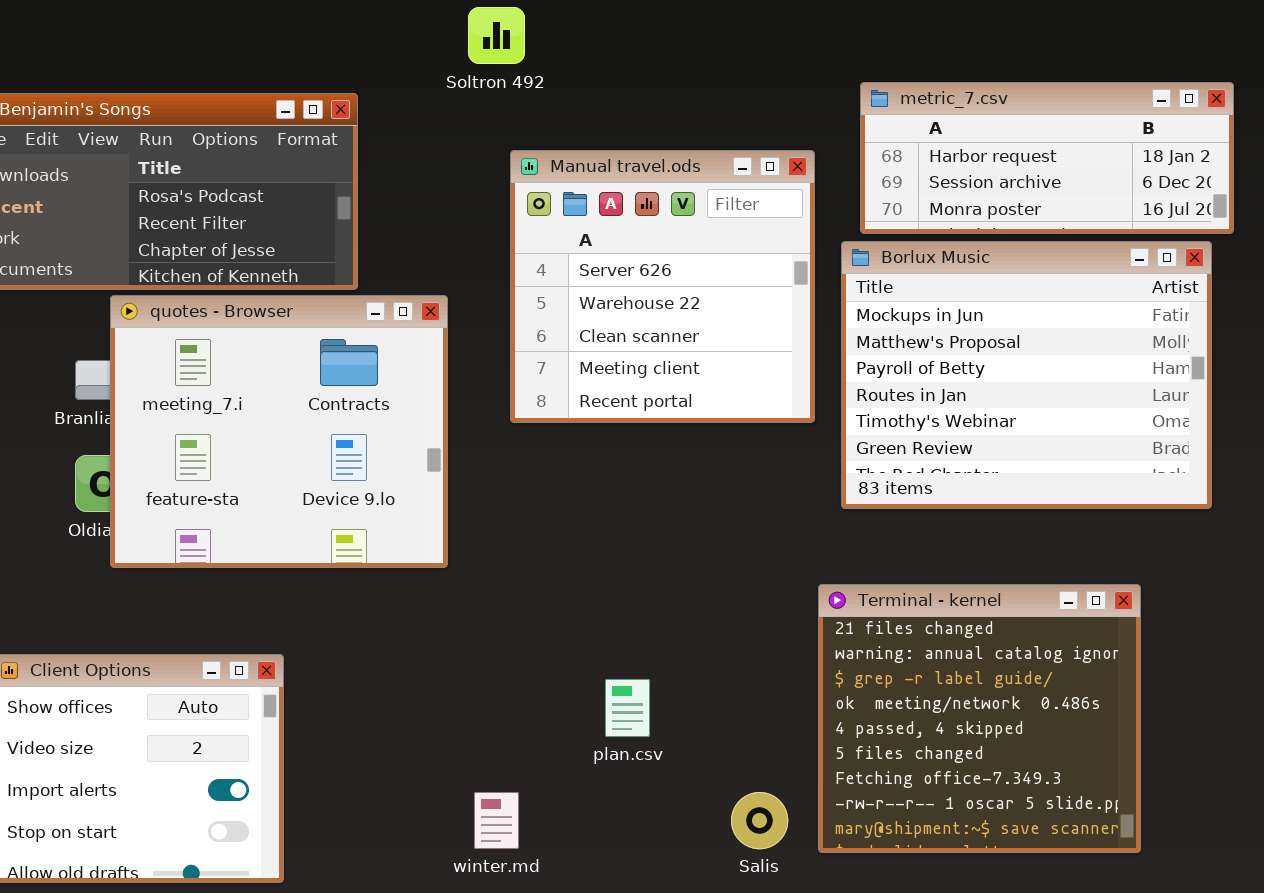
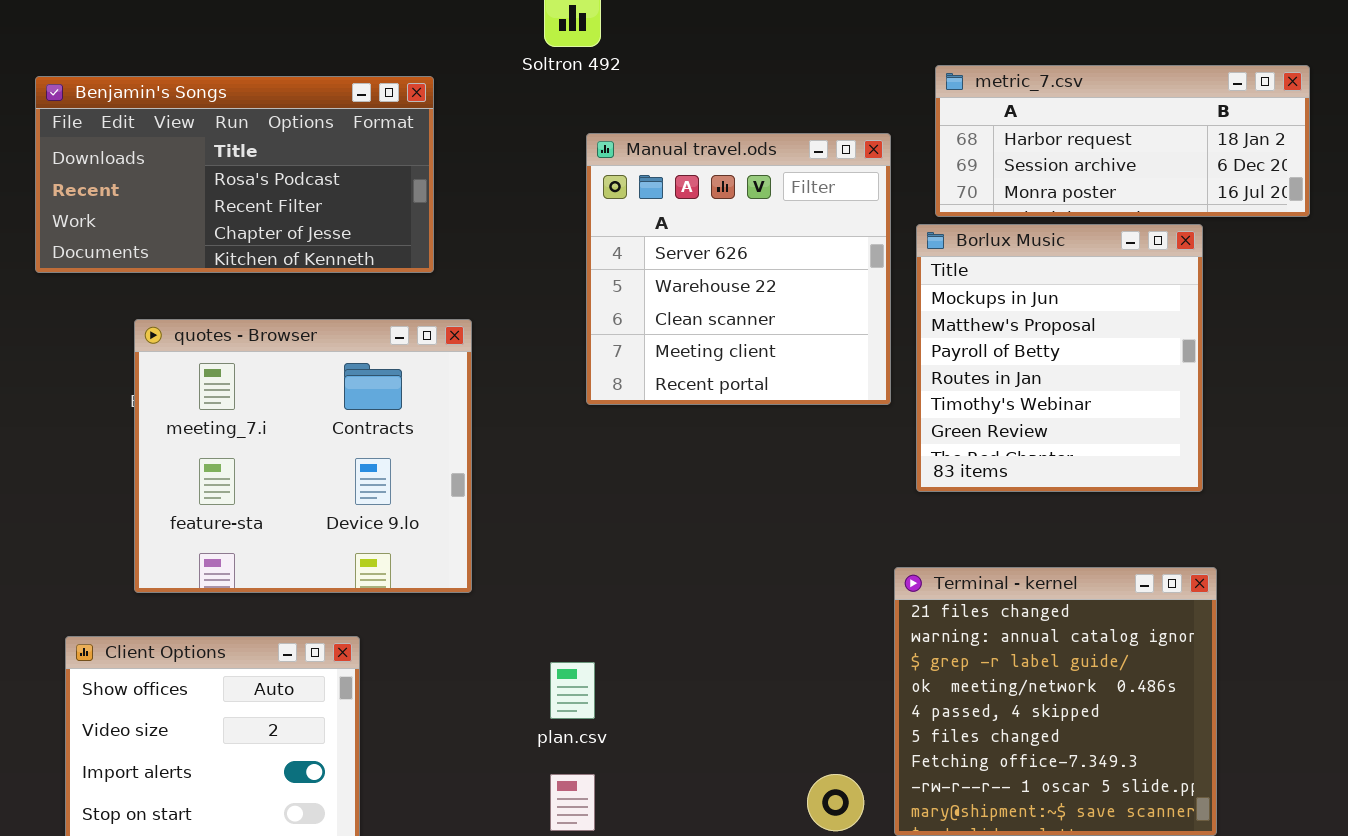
Borlux Music: [841,241,1212,509] -> [916,224,1203,492], resized
quotes - Browser: [110,295,448,568] -> [134,319,472,593], moved
plan.csv: [605,679,650,737] -> [550,662,595,719], moved

